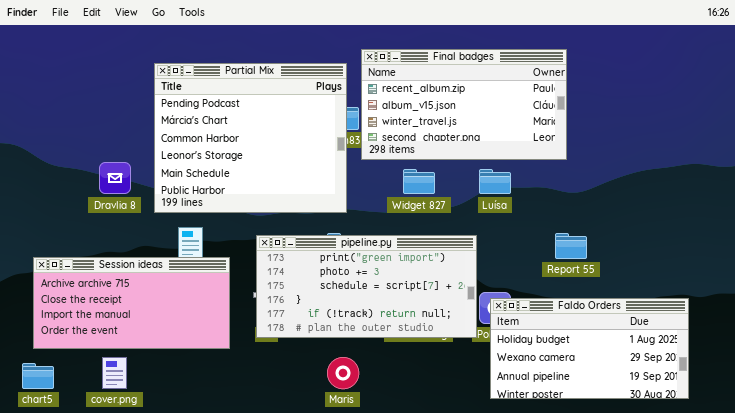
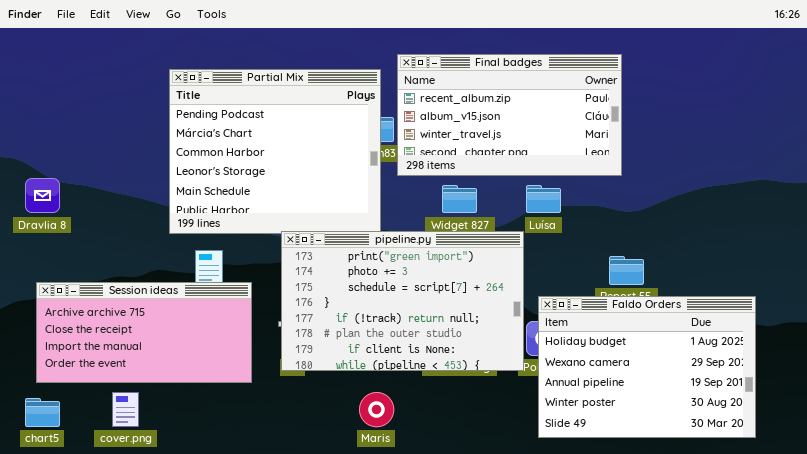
Dravlia 8: [99,162,131,194] -> [25,178,60,213], moved
pipeline.py: [256,235,477,338] -> [281,231,524,371], resized
Faldo Orders: [490,298,689,399] -> [538,296,756,438], resized

